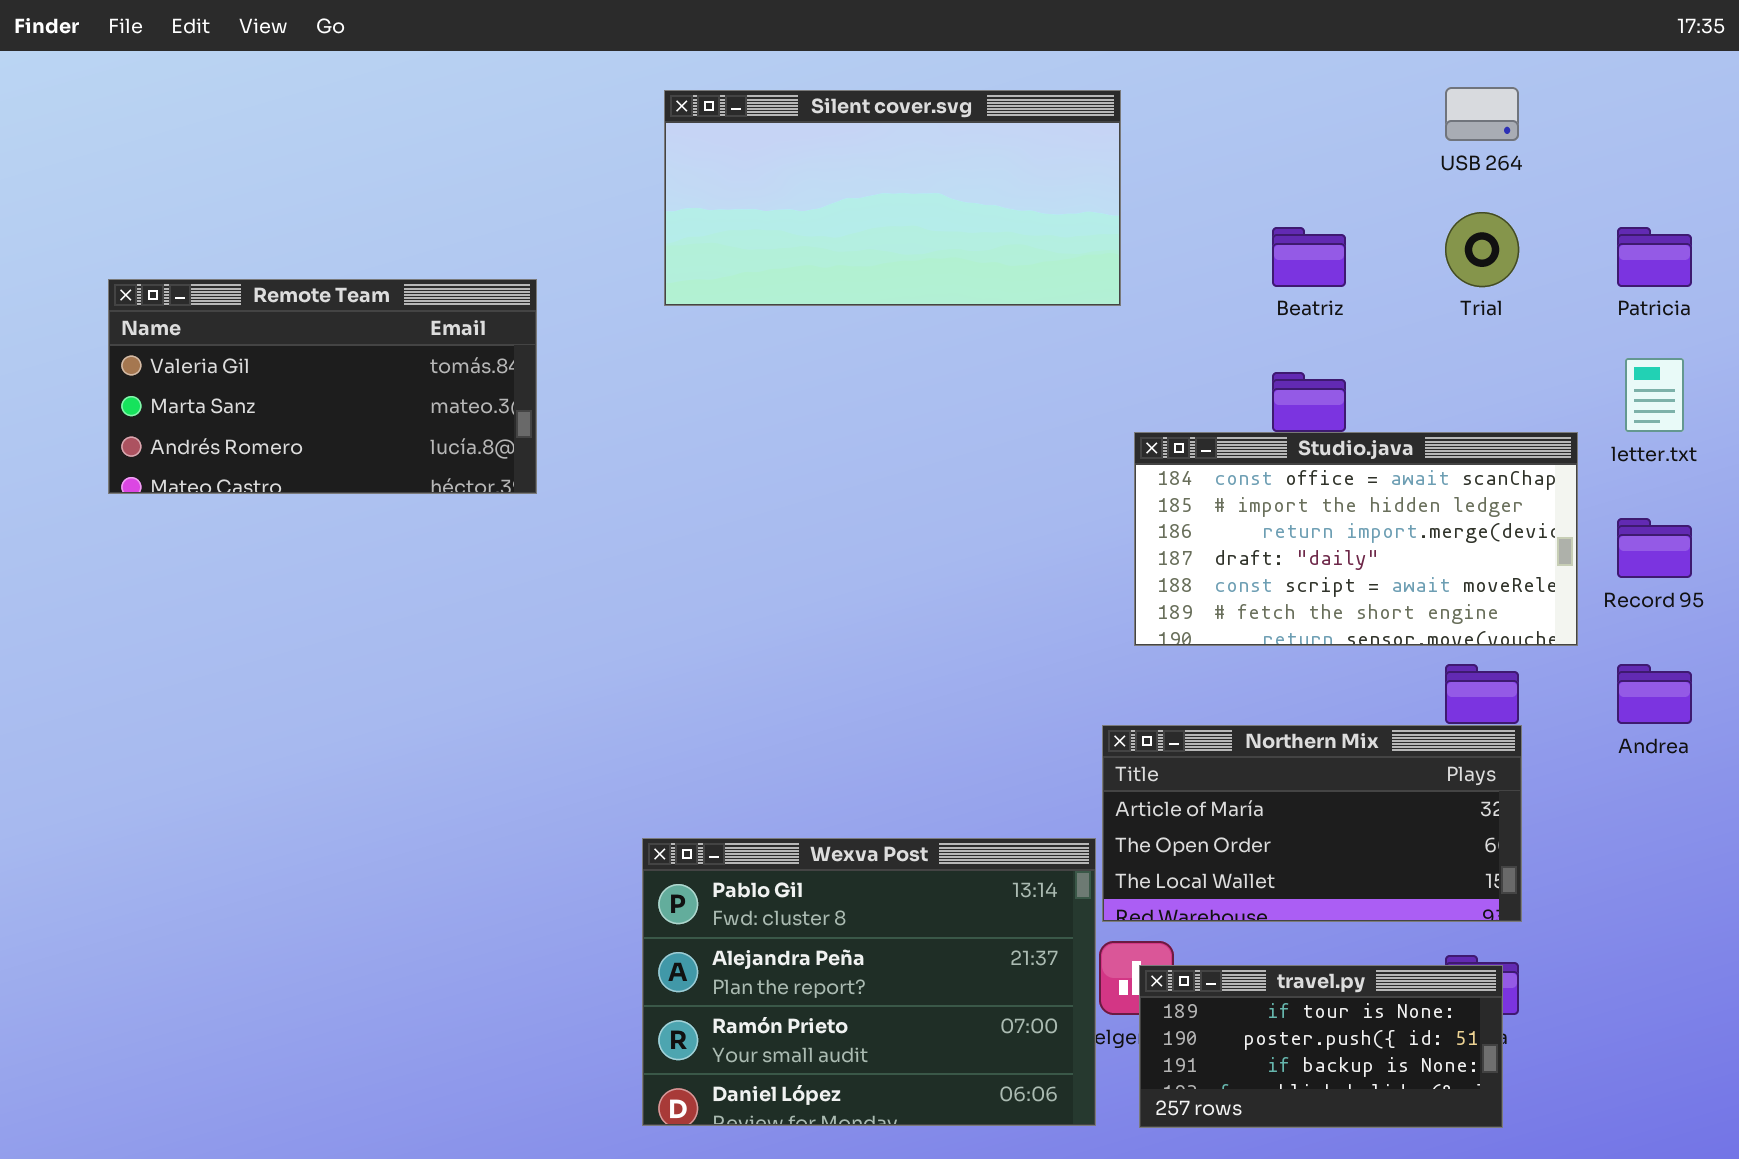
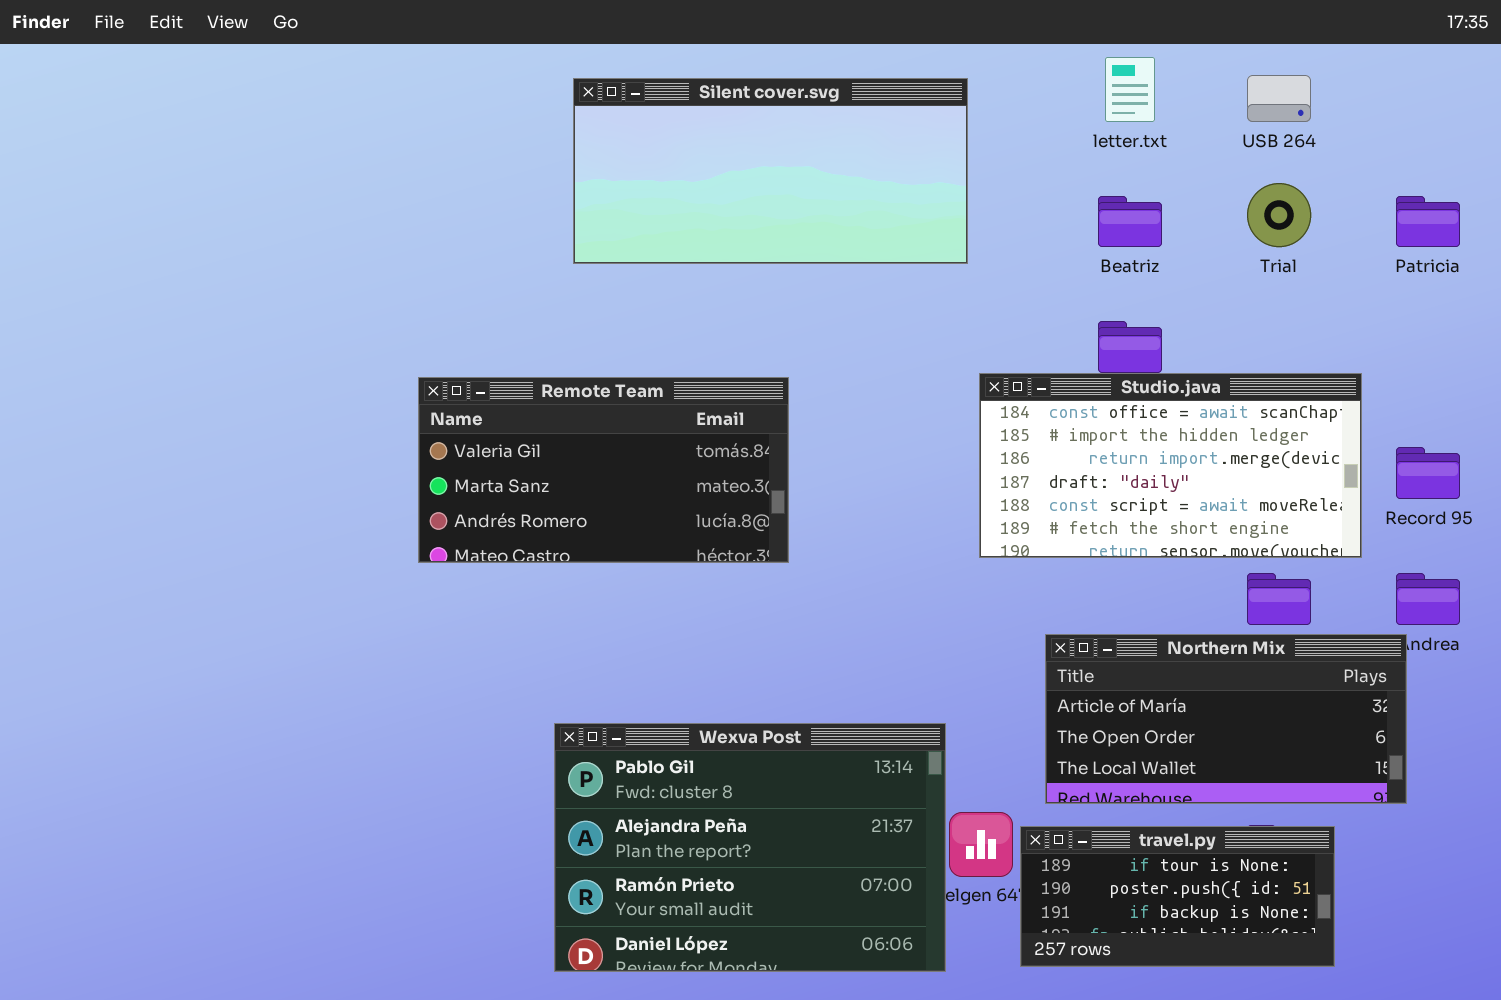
Remote Team: [108,279,537,494] -> [418,377,789,563], moved
letter.txt: [1625,358,1684,432] -> [1105,57,1155,122], moved
Northern Mix: [1102,725,1522,922] -> [1045,634,1407,804], moved
travel.py: [1139,965,1503,1128] -> [1020,826,1335,967], moved

